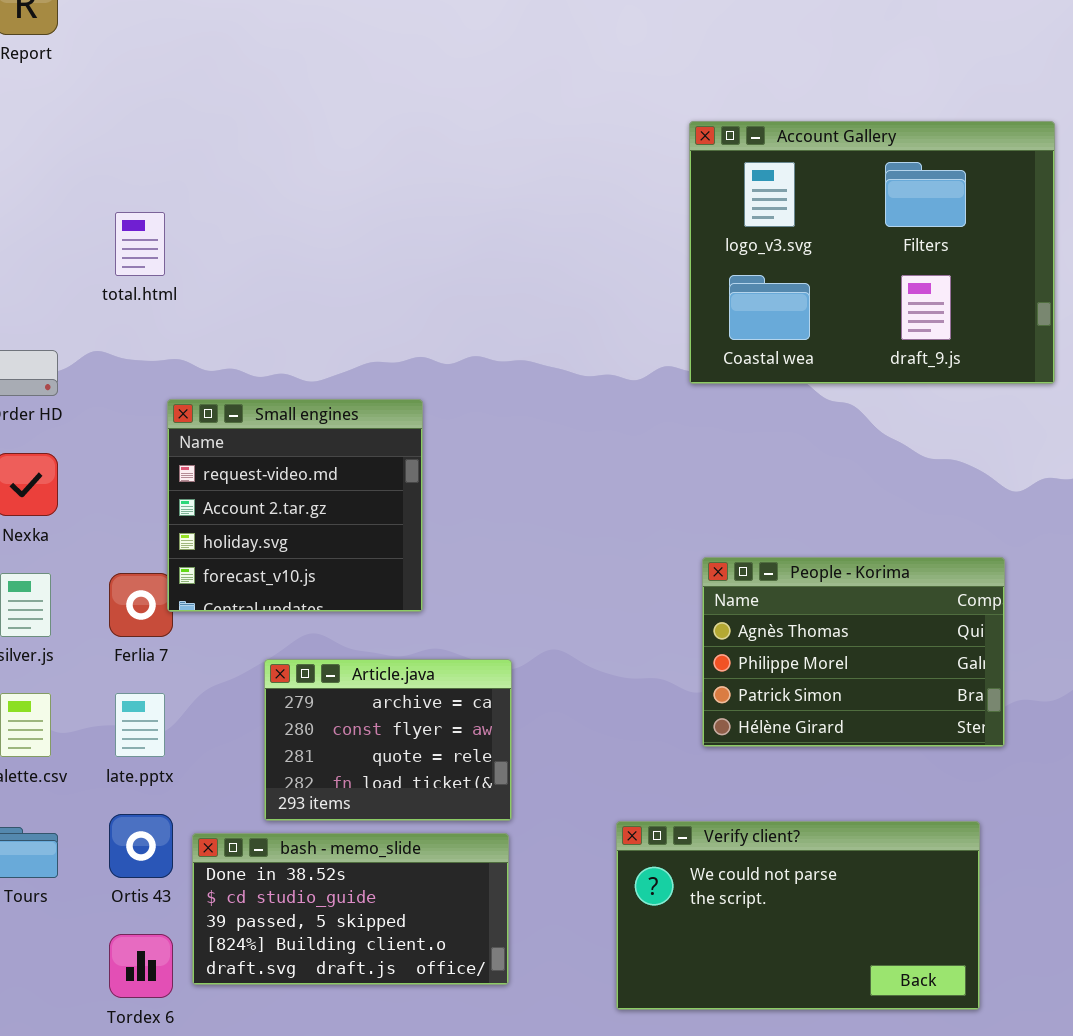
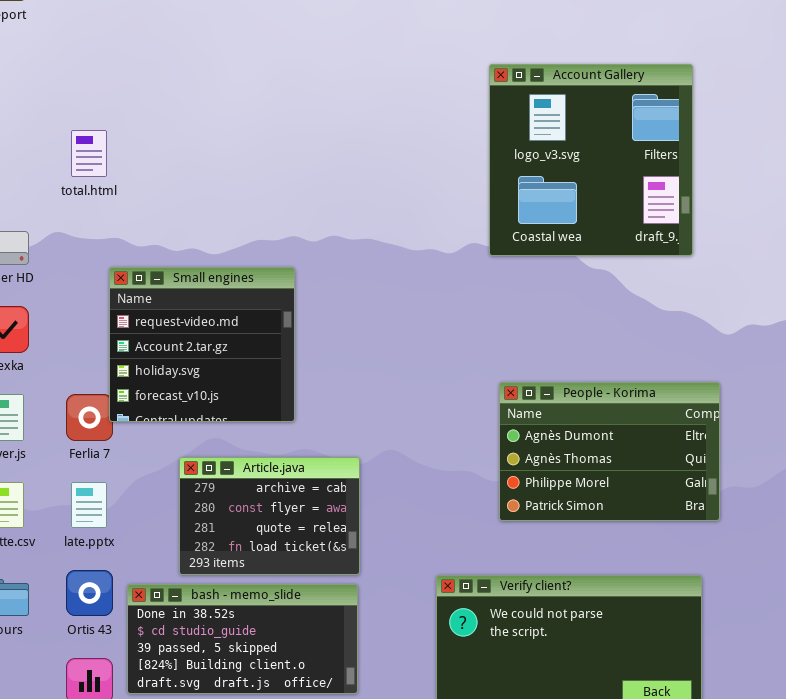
Account Gallery: [689,121,1055,384] -> [489,64,693,256], resized
People - Korima: [702,557,1005,747] -> [499,382,720,521], scrolled up 1 row

